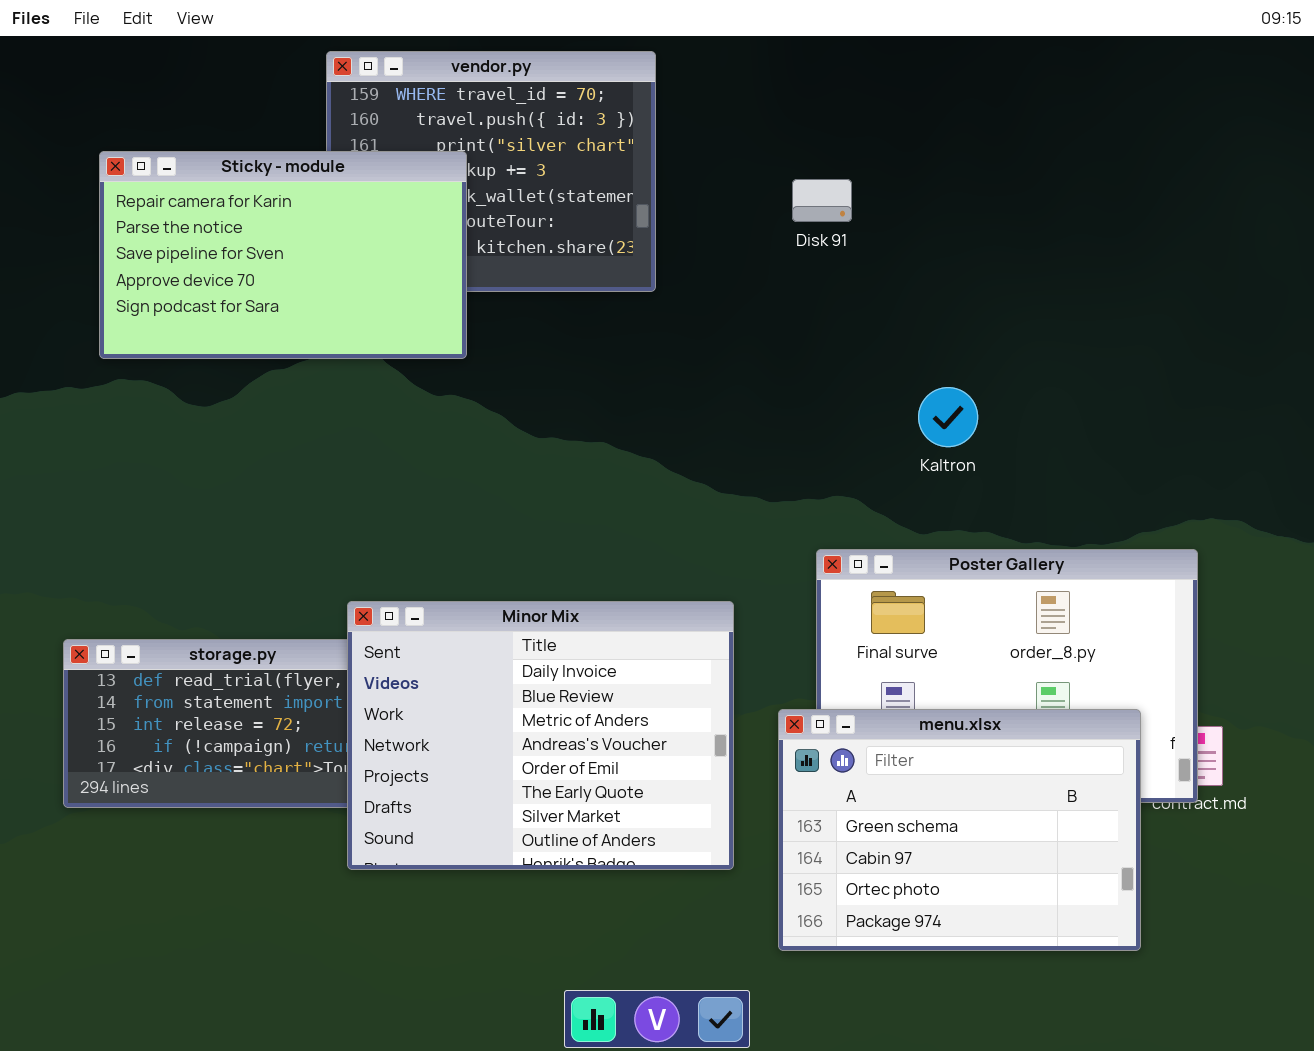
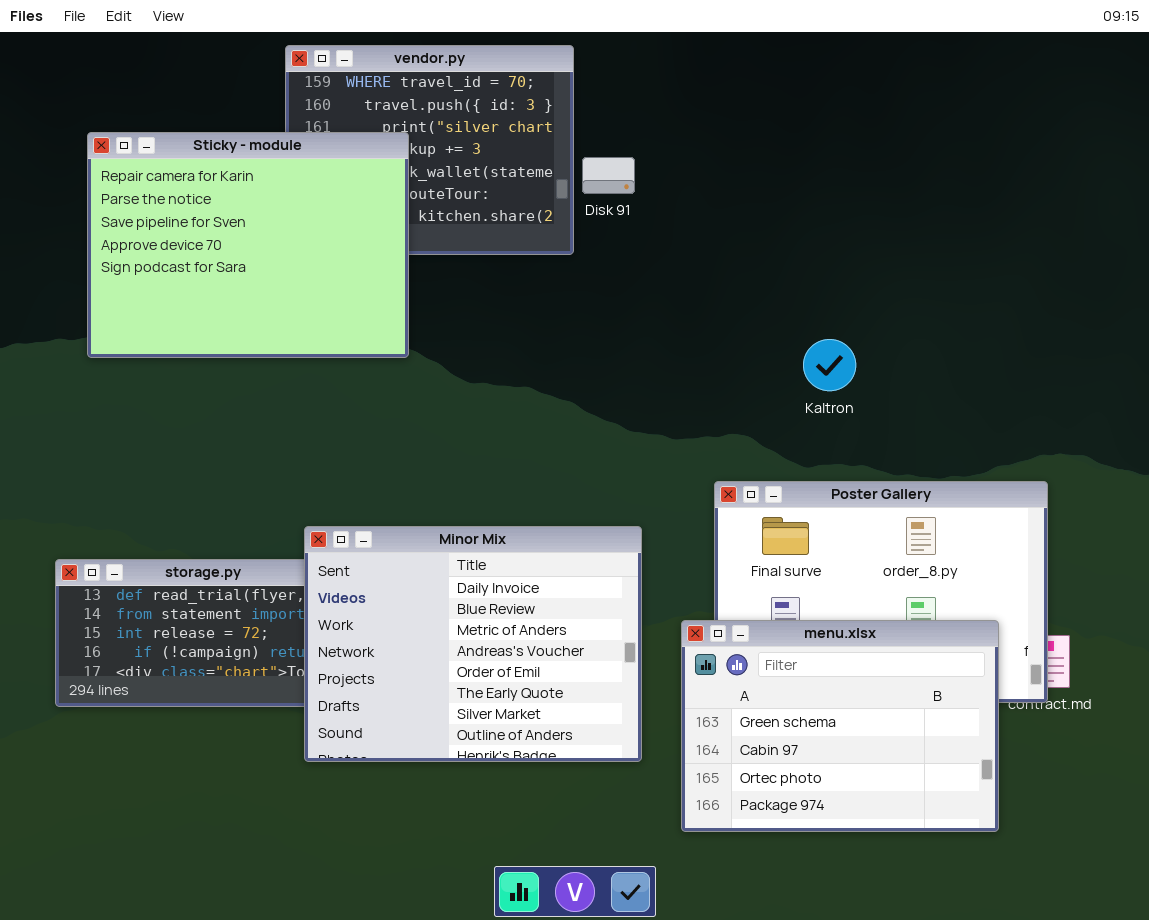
Sticky - module: [99,151,467,359] -> [87,132,409,358], resized
Disk 91: [792,179,852,222] -> [582,157,635,194], moved

